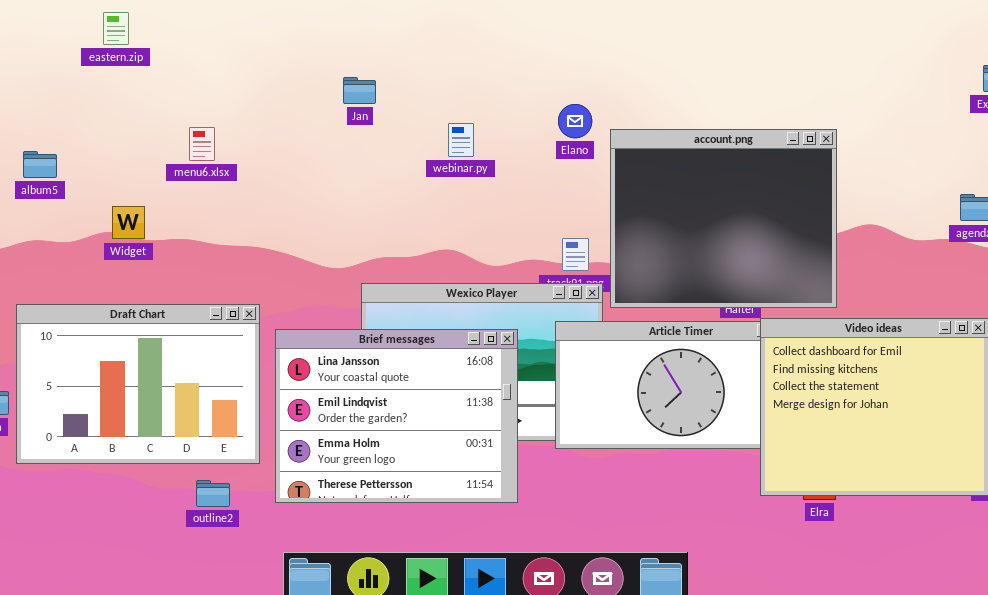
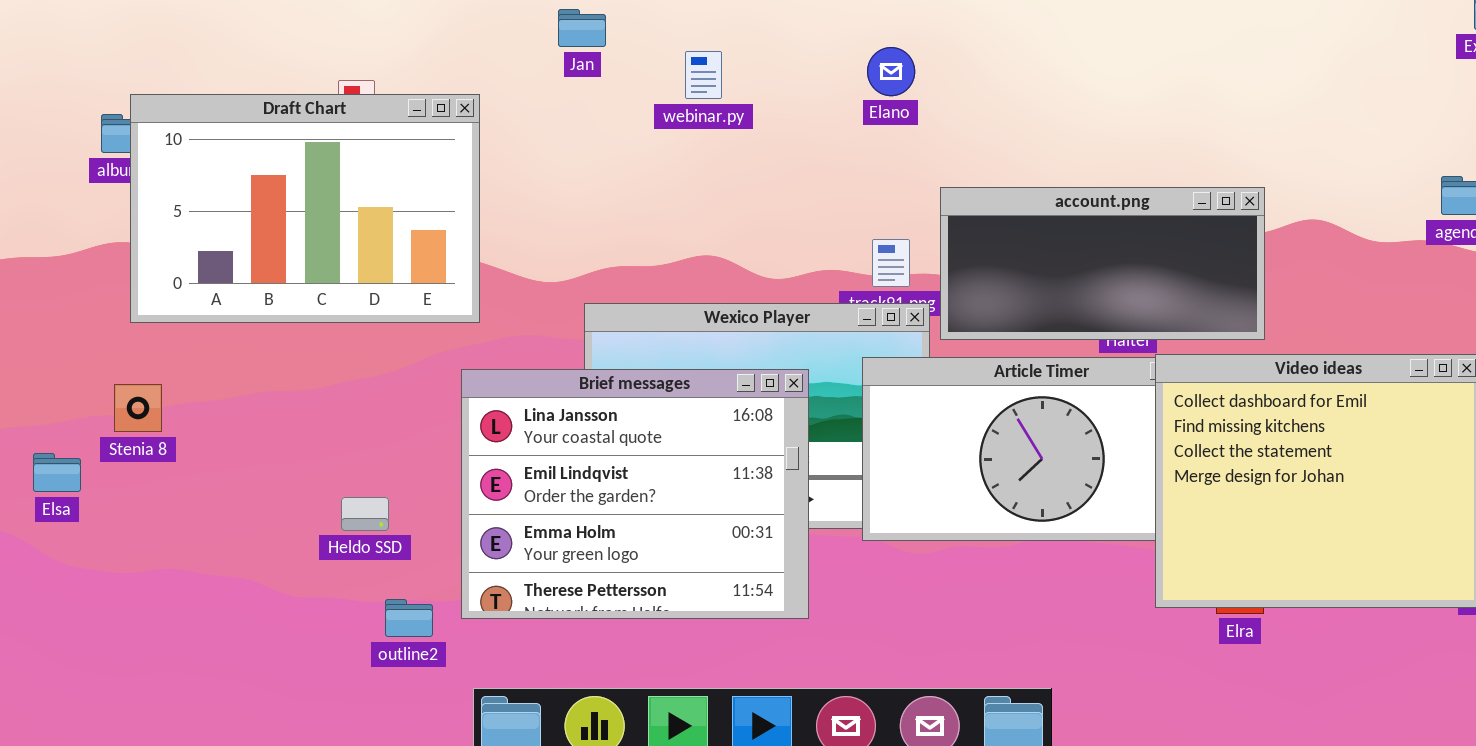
webinar.py: [448,123,474,157] -> [685,51,722,99], moved
account.png: [610,129,837,308] -> [940,187,1265,340], resized
Draft Chart: [16,304,260,464] -> [130,94,480,323], moved
outline2: [196,480,230,507] -> [385,599,433,637], moved

